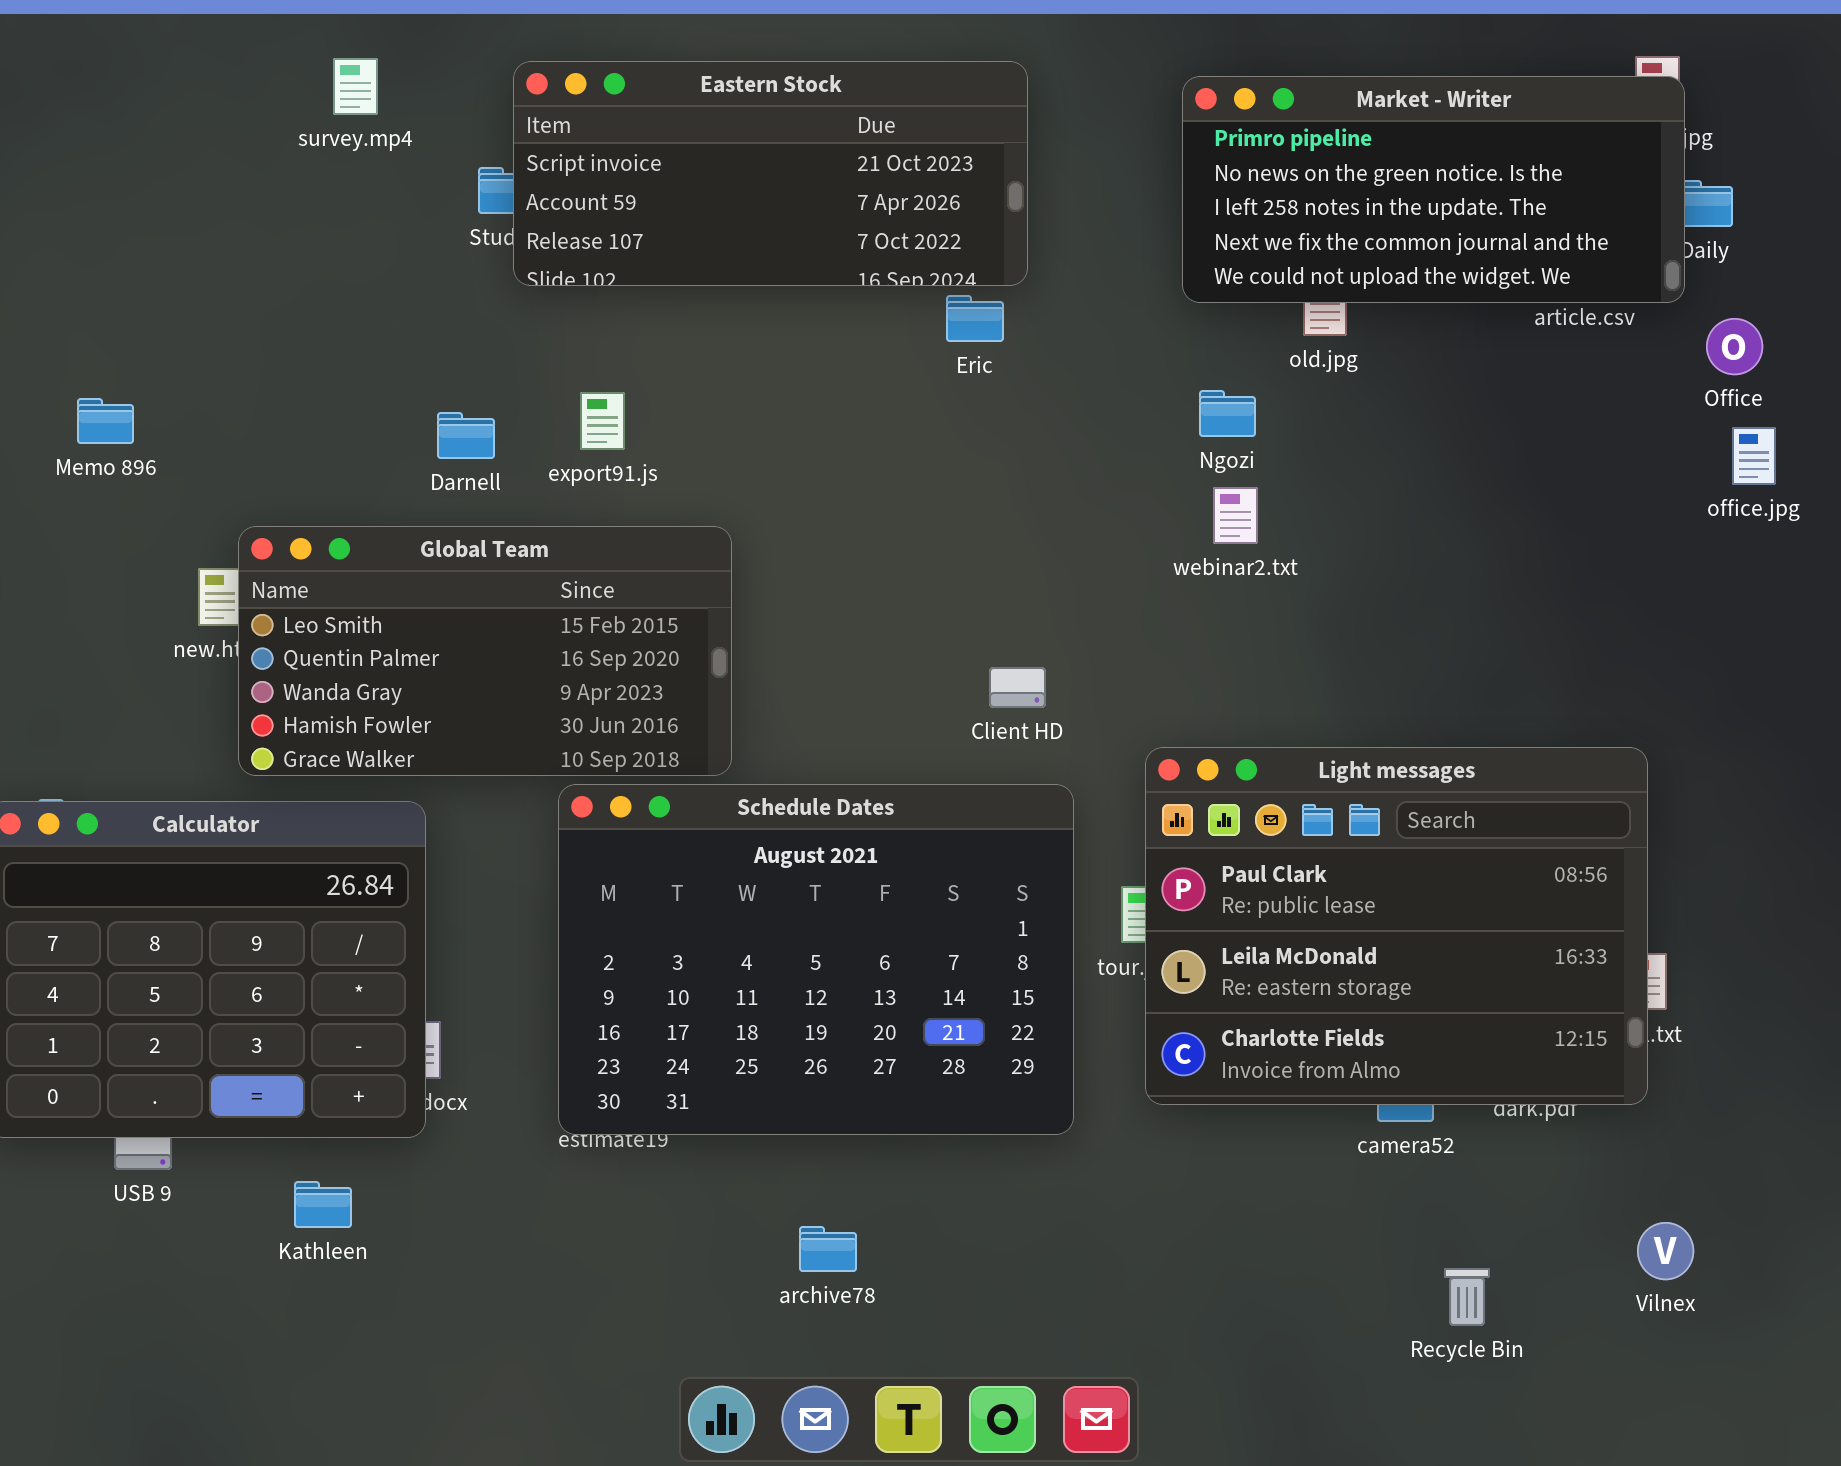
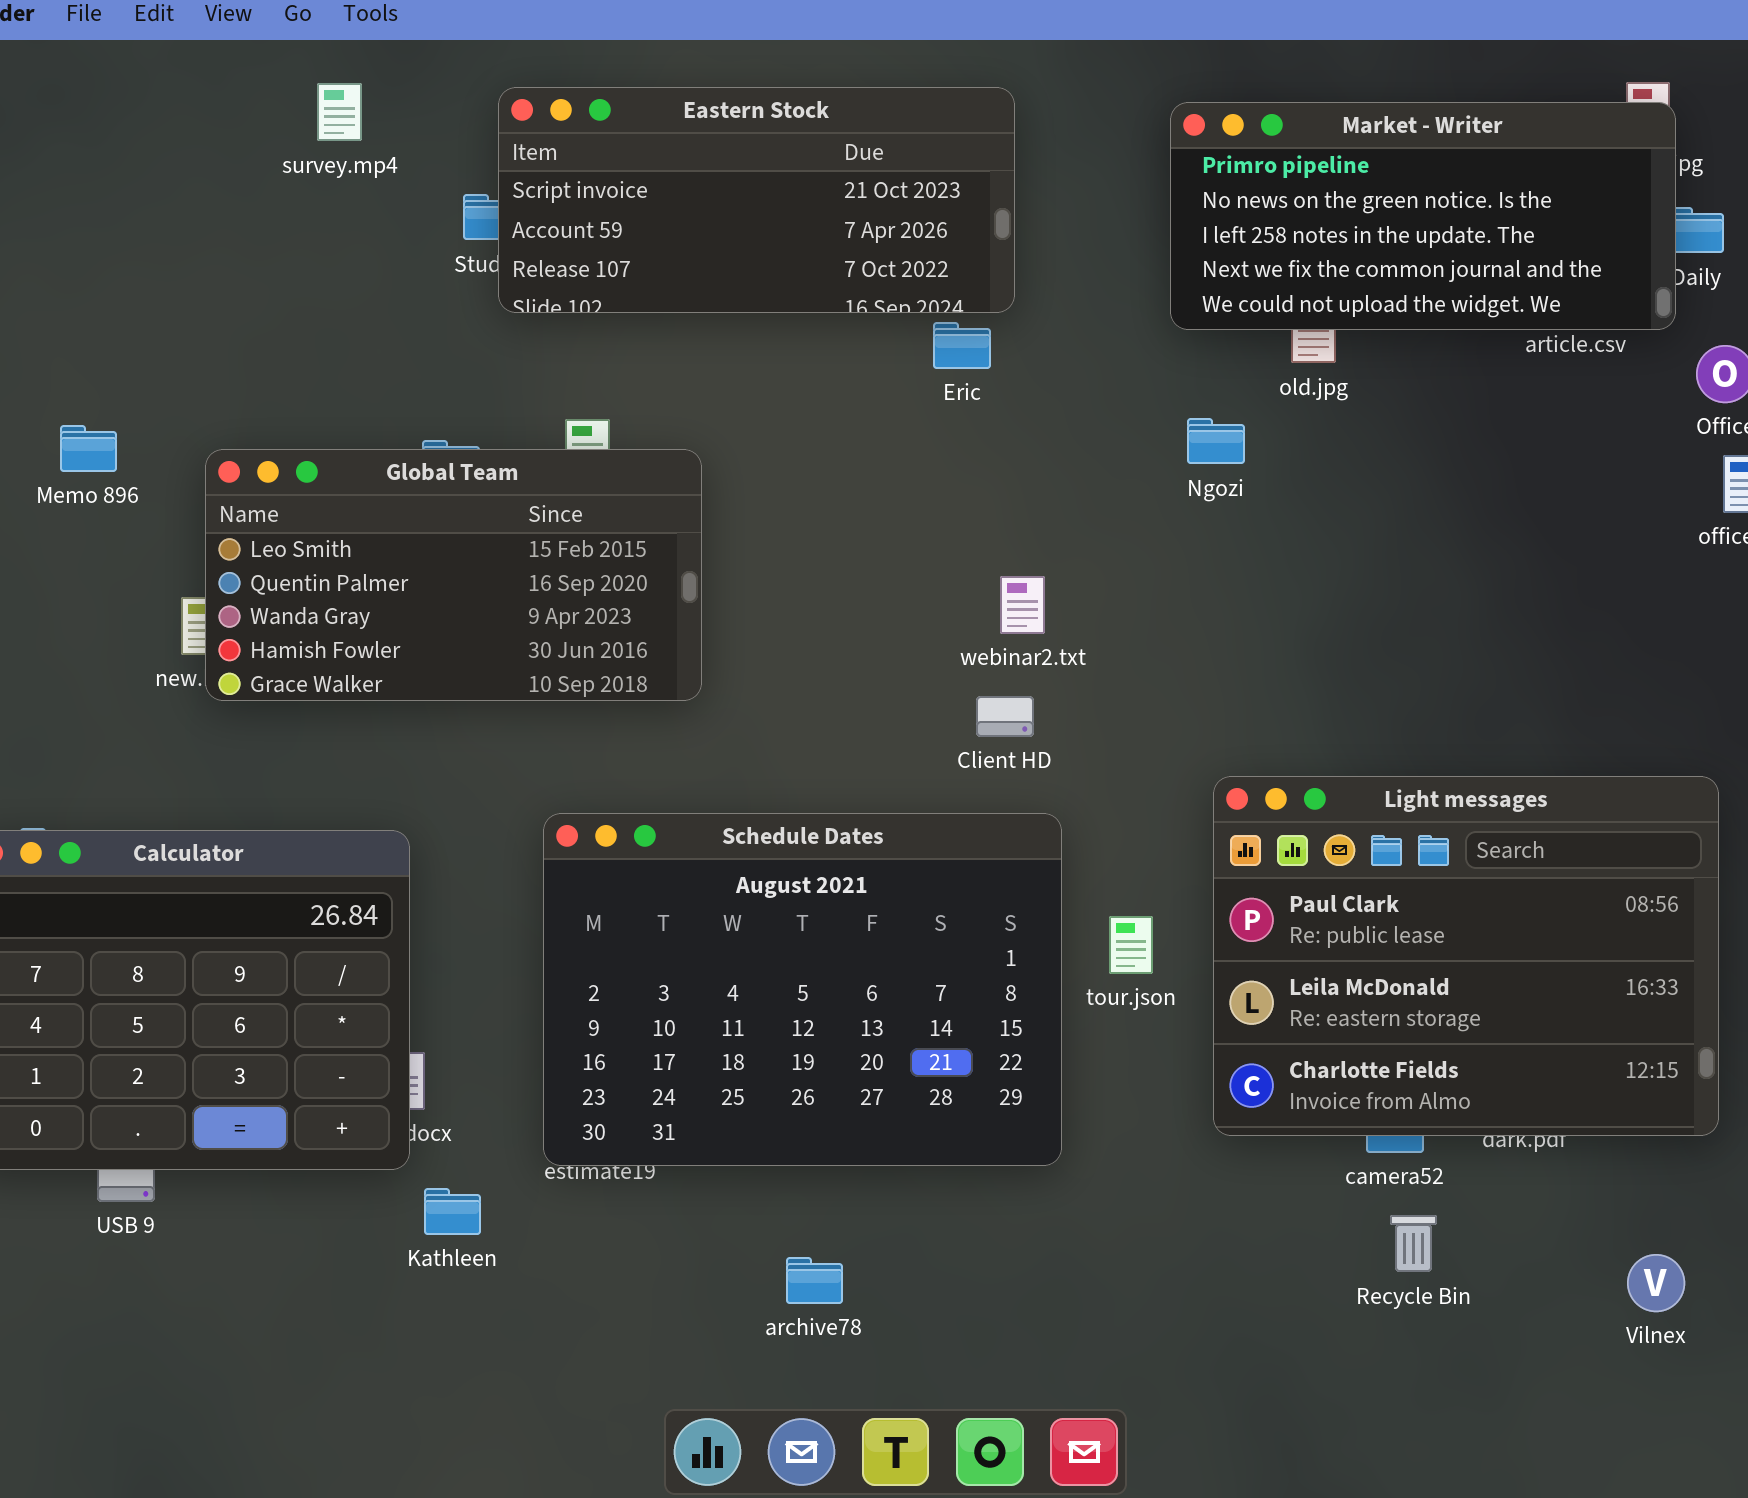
webinar2.txt: [1213,487,1258,544] -> [1000,576,1045,634], moved
Global Team: [238,526,732,776] -> [205,449,702,701], moved
Light messages: [1145,747,1648,1105] -> [1213,776,1719,1136], moved
Kathleen: [294,1181,352,1228] -> [424,1188,481,1235], moved
Recycle Bin: [1444,1268,1490,1326] -> [1390,1215,1437,1272], moved

